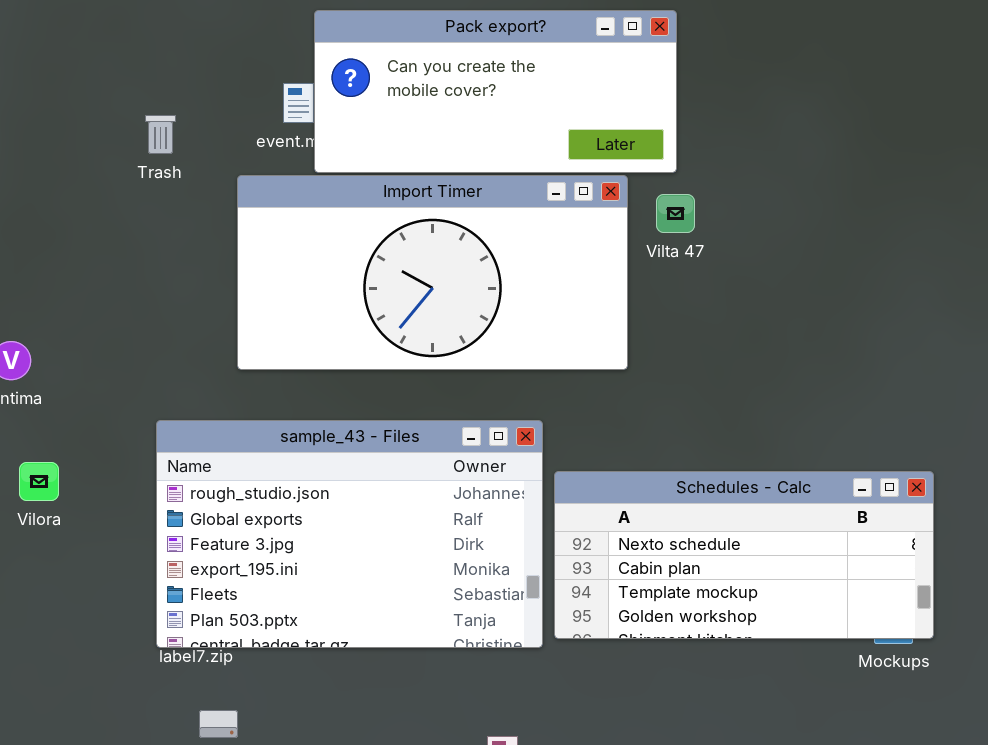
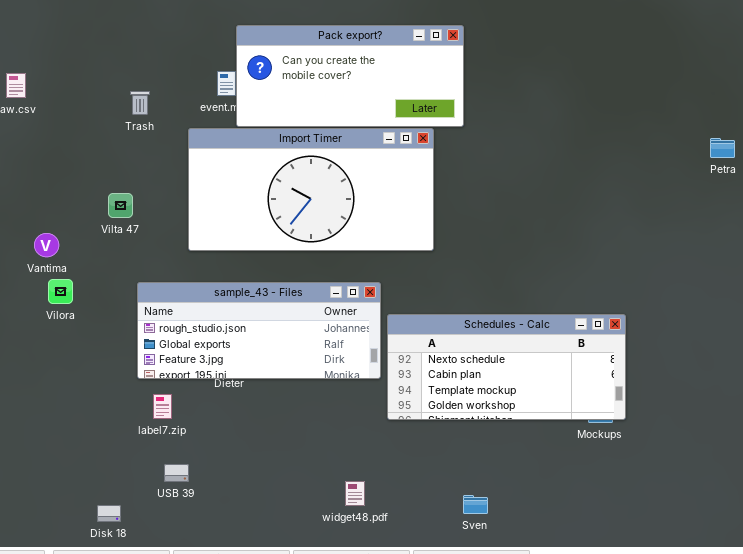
Vilta 47: [656,194,695,233] -> [108,193,133,218], moved
sample_43 - Files: [156,420,543,648] -> [137,282,381,379], resized
Vilora: [19,462,59,501] -> [48,279,73,304], moved

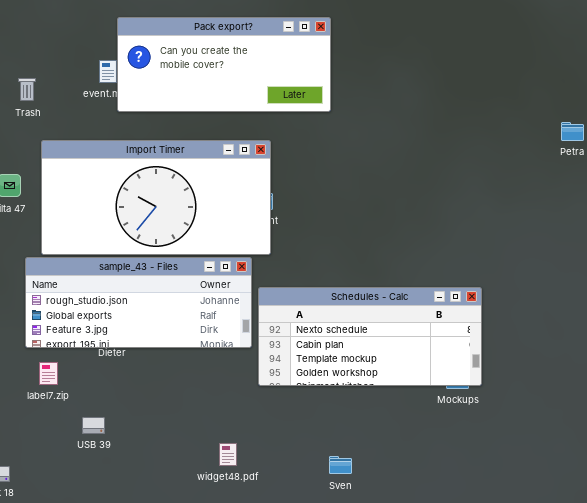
Import Timer: [188,128,434,251] -> [41,140,271,255], moved
USB 39: [164,464,189,482] -> [82,417,105,434], moved

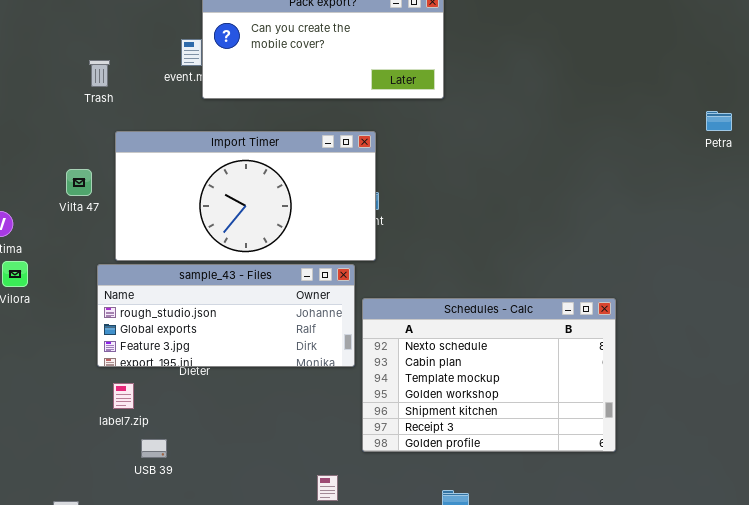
Schedules - Calc: [258,287,482,386] -> [362,298,616,452], resized
USB 39: [82,417,105,434] -> [141,439,167,458], moved

